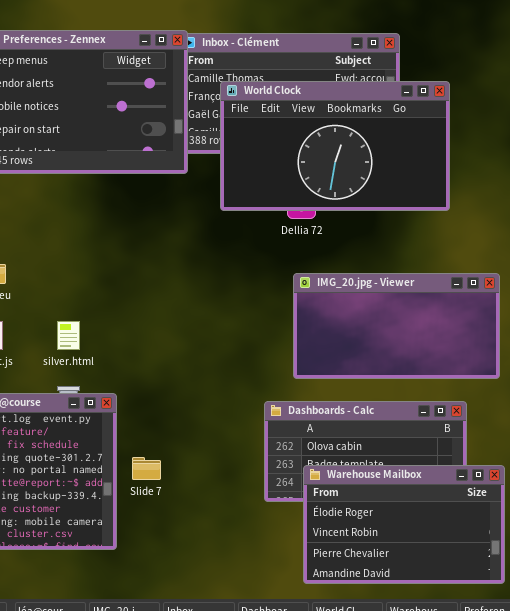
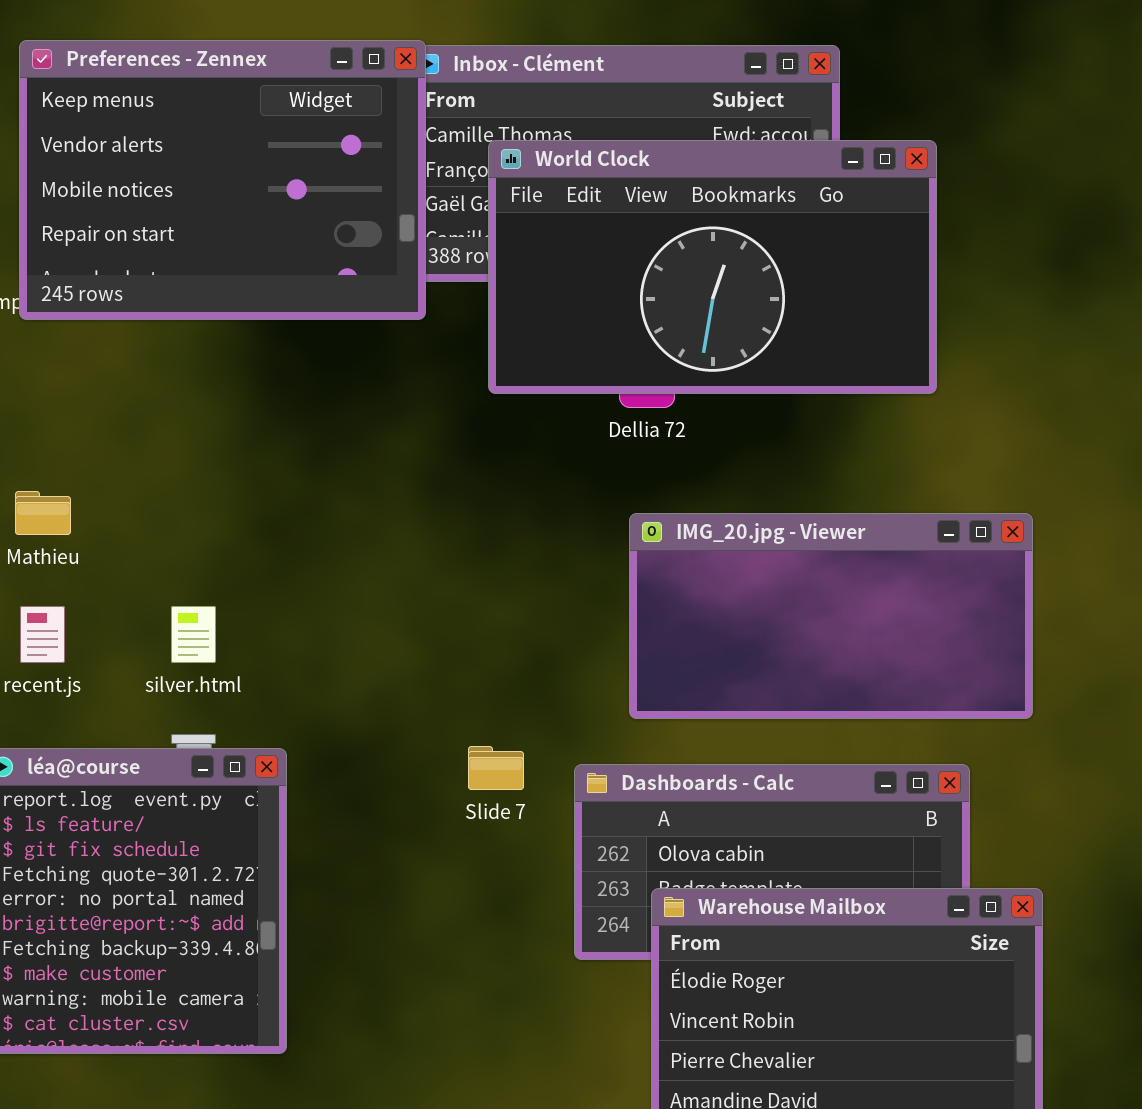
Slide 7: [132,457,161,480] -> [468,746,524,790], moved

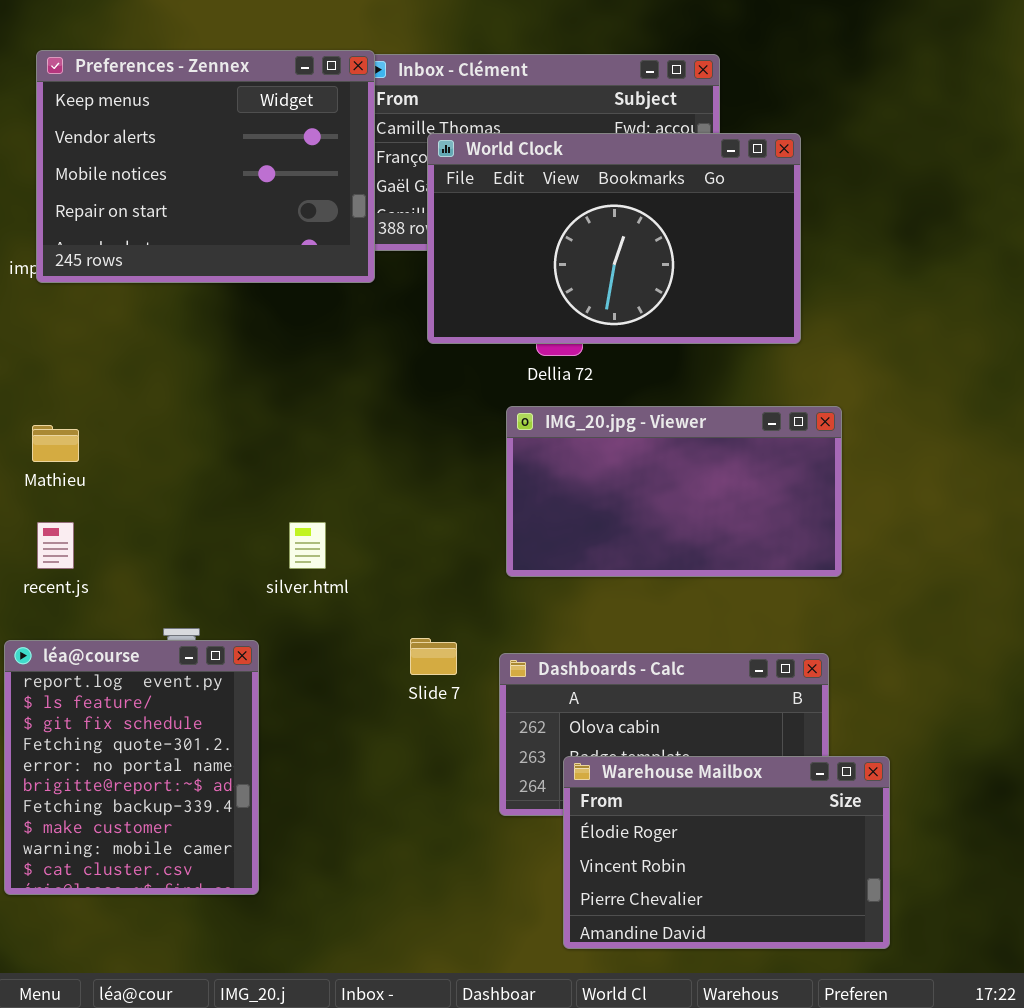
IMG_20.jpg - Viewer: [629,513,1033,719] -> [506,406,842,577], moved
silver.html: [171,606,216,663] -> [289,522,326,569], moved

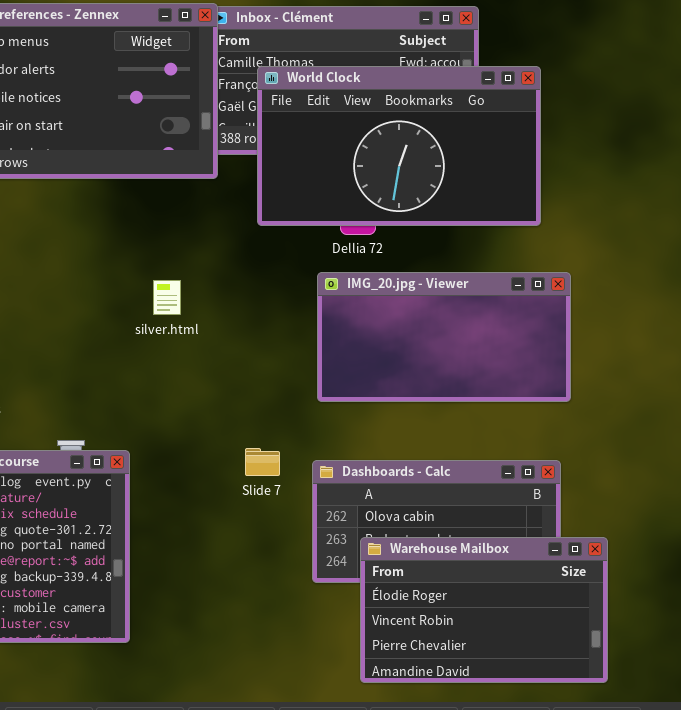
silver.html: [289,522,326,569] -> [153,280,181,315], moved

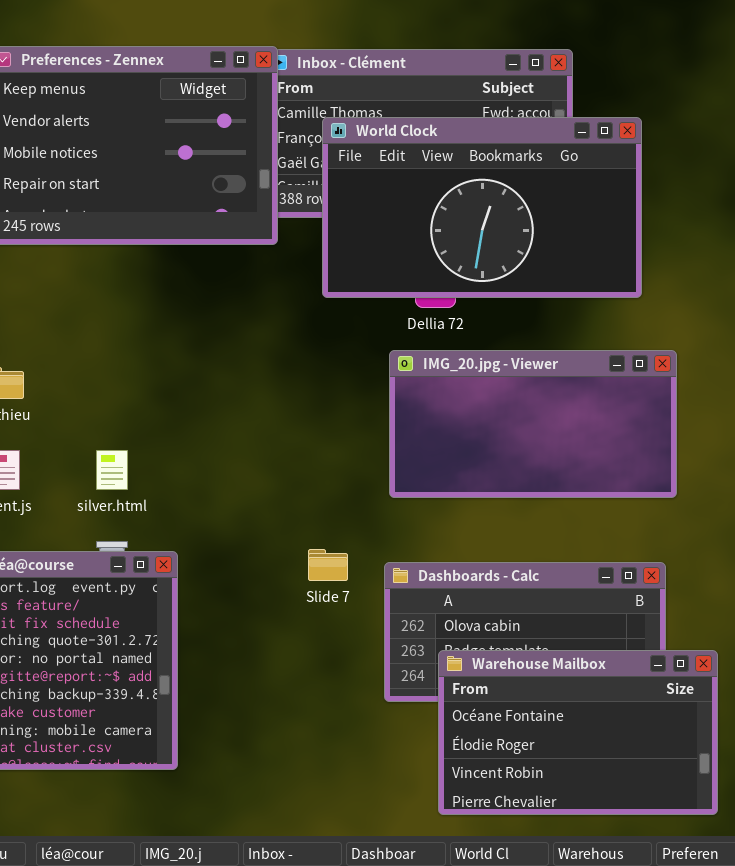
silver.html: [153,280,181,315] -> [96,450,128,490], moved
Warehouse Mailbox: [360,537,608,683] -> [438,650,718,815], scrolled up 1 row

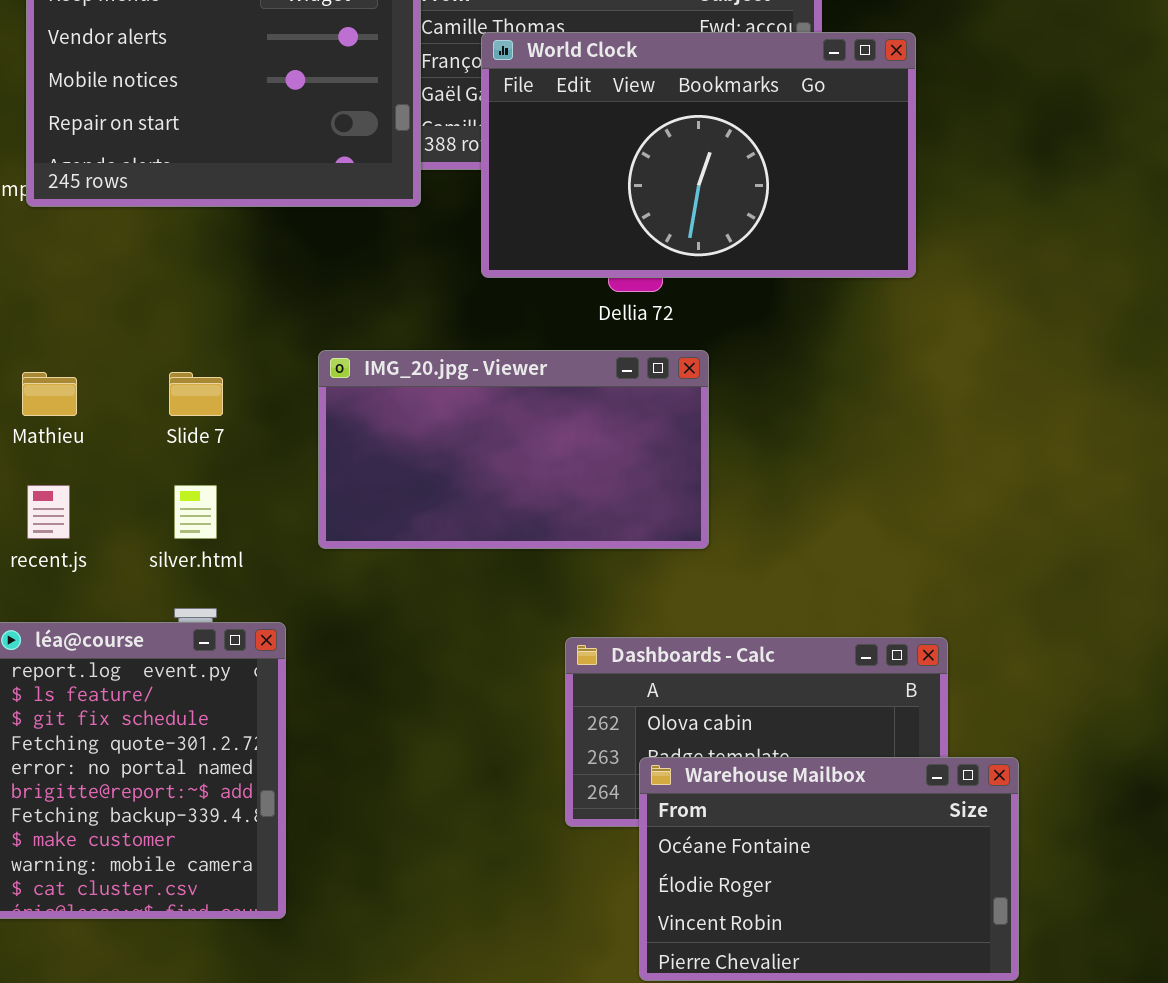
IMG_20.jpg - Viewer: [389,350,677,498] -> [318,350,709,549], moved
Slide 7: [308,549,348,581] -> [169,372,223,416], moved

